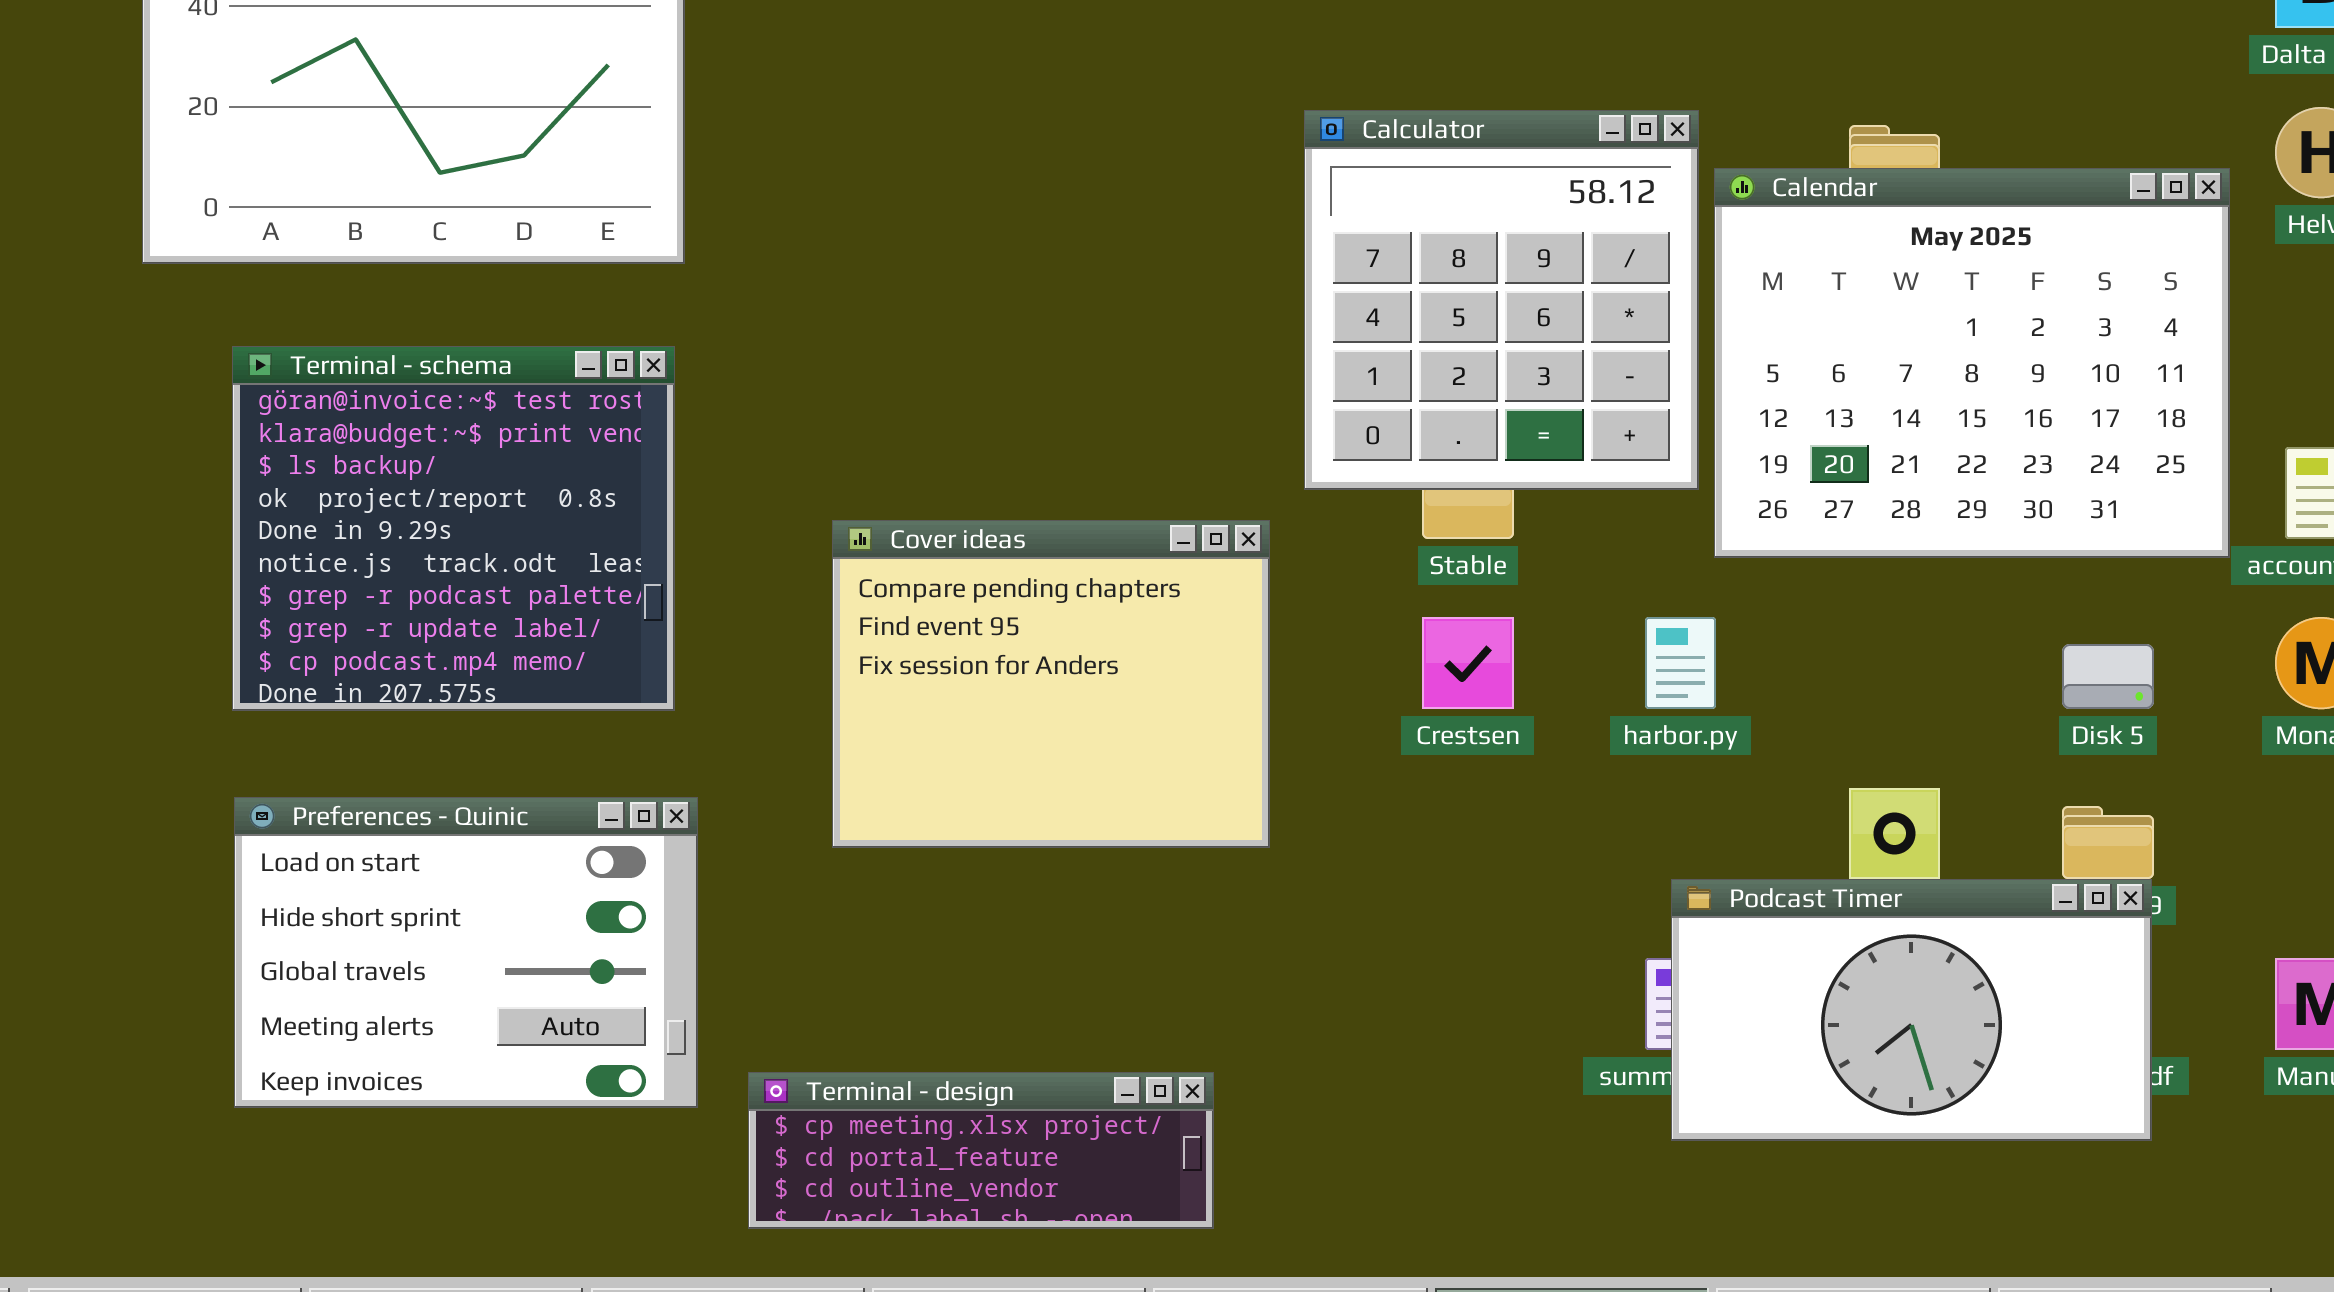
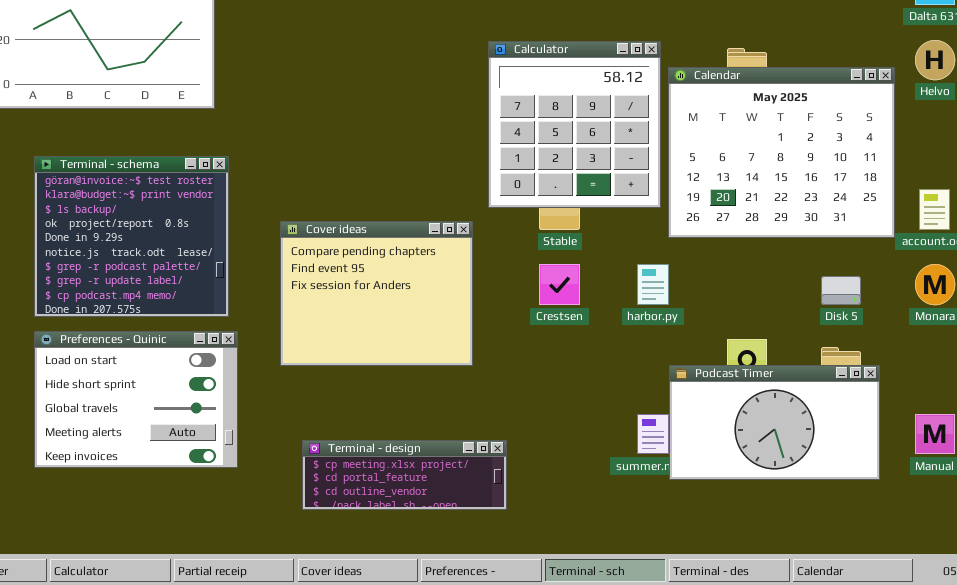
Terminal - schema: [232,346,675,711] -> [34,156,229,317], moved
Preferences - Quinic: [234,797,698,1108] -> [34,331,238,468], moved
Podcast Timer: [1671,879,2152,1141] -> [669,365,880,480], moved
Terminal - design: [748,1072,1214,1229] -> [302,440,507,510], moved

